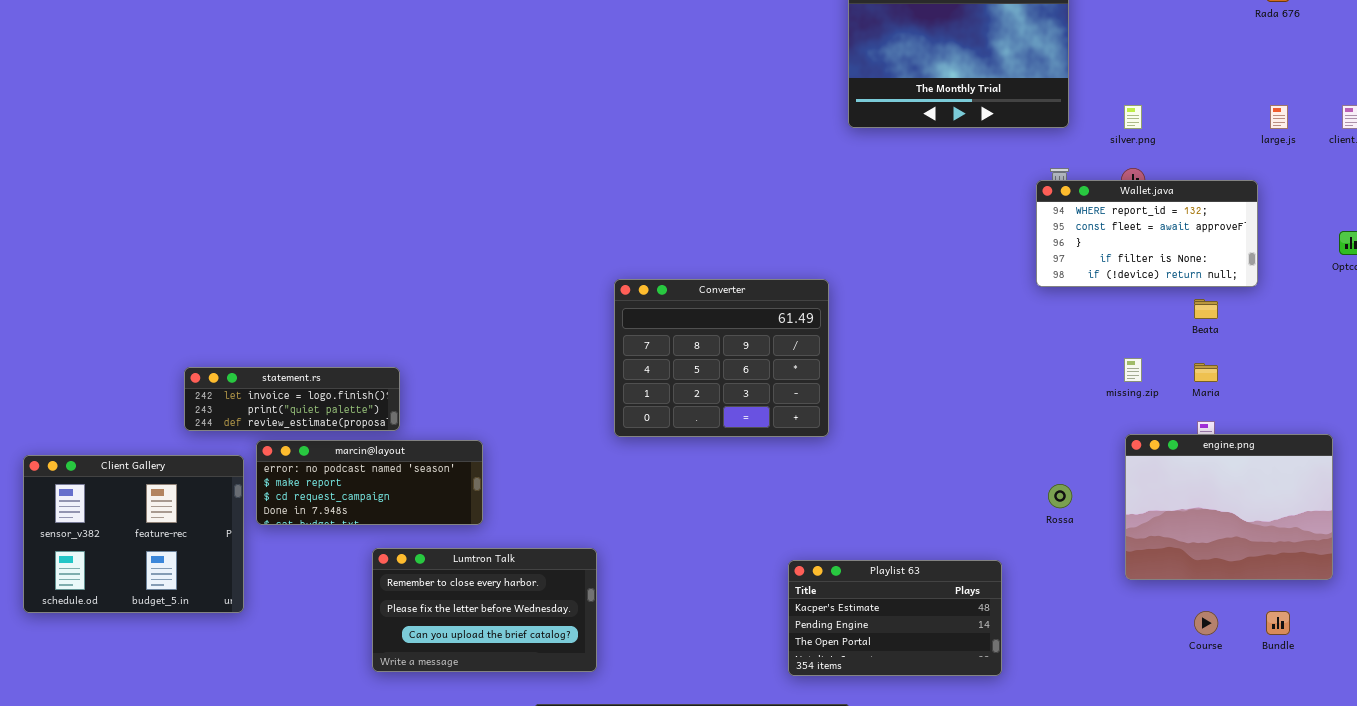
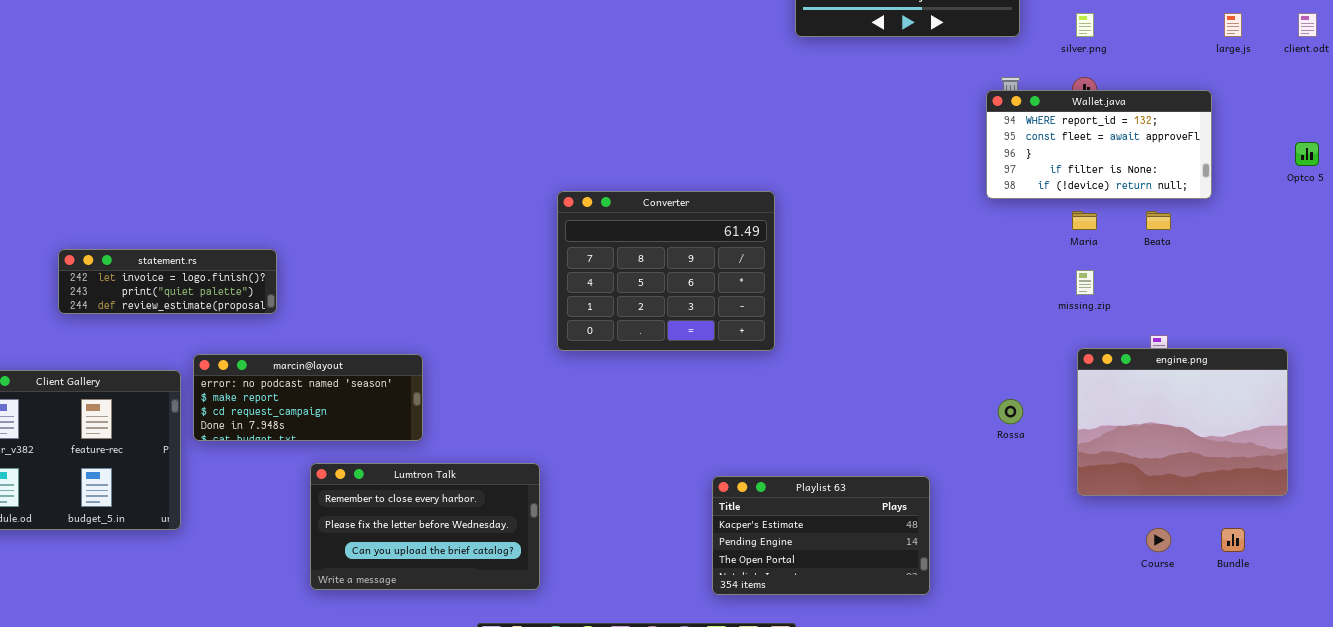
Maria: [1194,363,1218,382] -> [1072,211,1097,230], moved
statement.rs: [184,367,400,431] -> [58,249,277,314], moved
Playlist 63: [788,560,1002,676] -> [712,476,930,595], moved

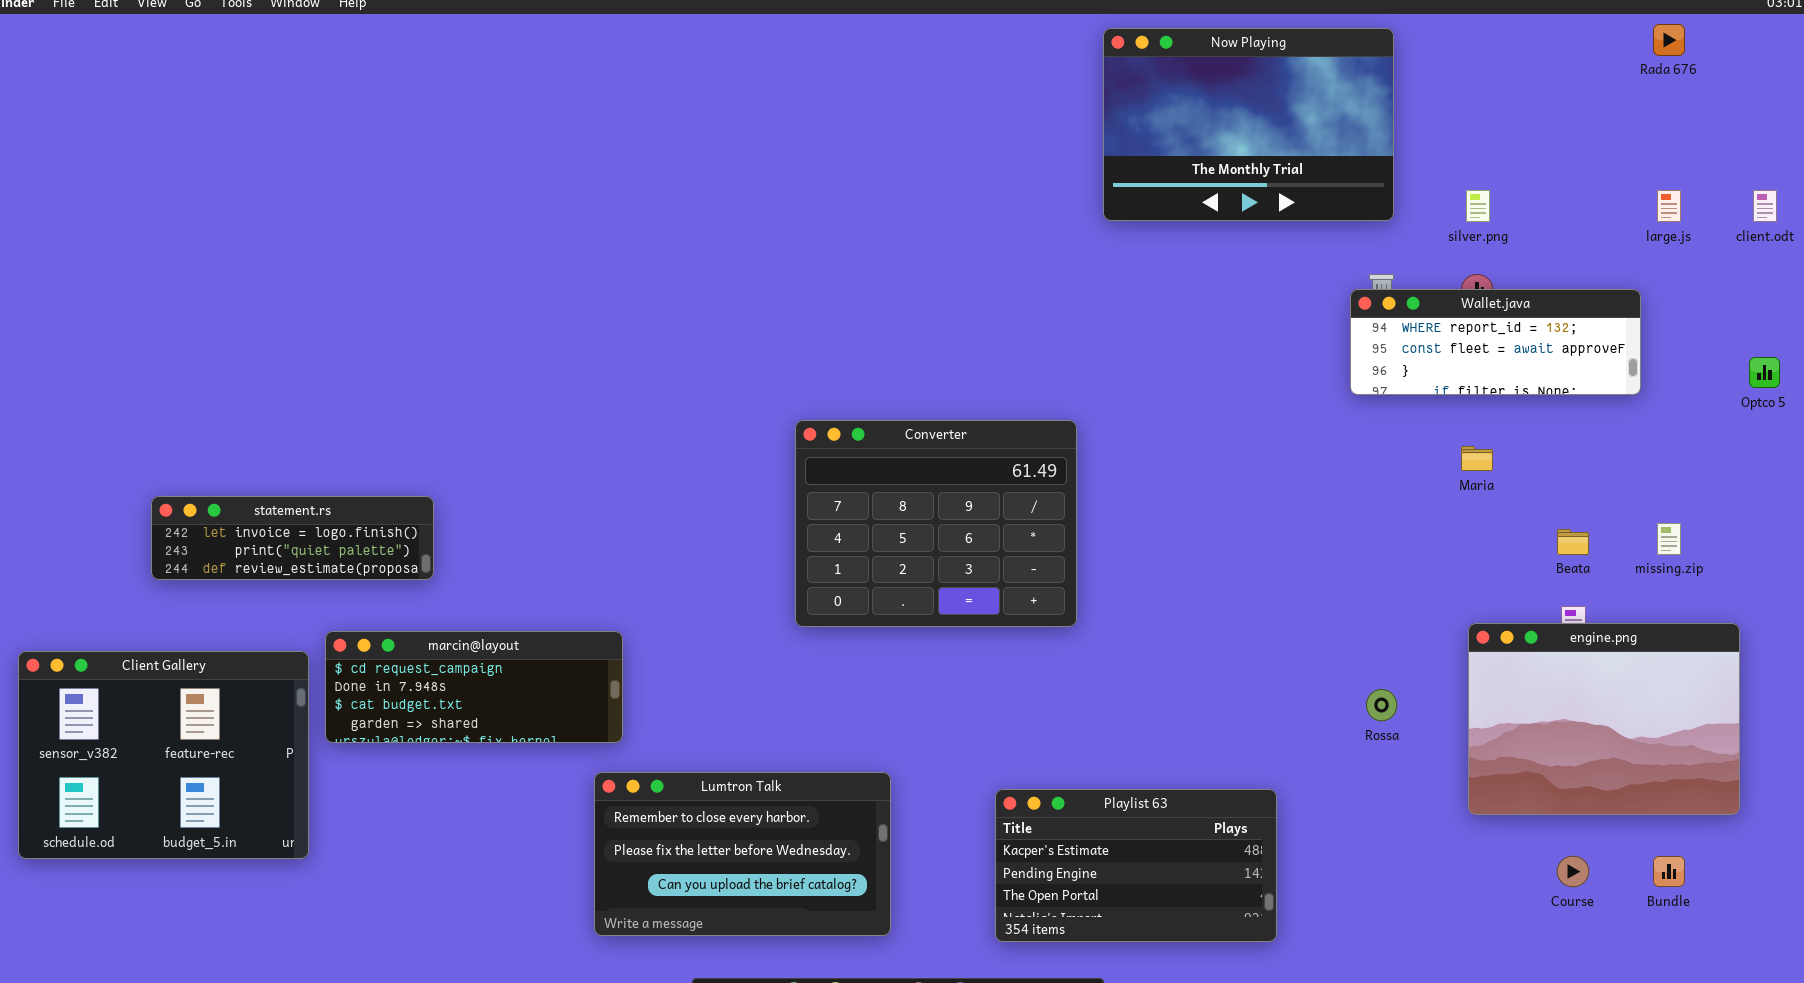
Wallet.java: [986,90,1212,199] -> [1350,289,1641,395], resized
Beata: [1146,211,1171,230] -> [1557,529,1589,555], moved
missing.zip: [1076,270,1094,295] -> [1657,523,1681,555], moved
marcin@layout: [193,354,423,441] -> [325,631,623,743], scrolled down 2 rows
Lumtron Talk: [310,463,540,590] -> [594,772,891,936], moved

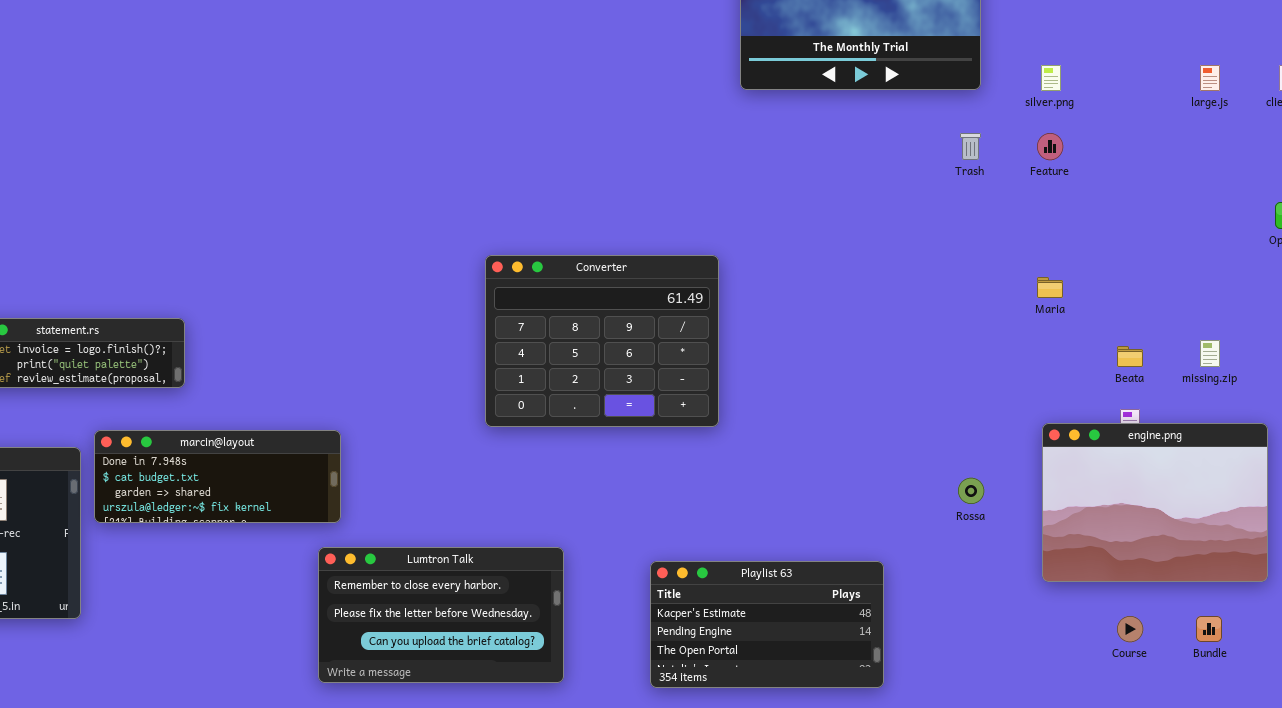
Wallet.java: [1350,289,1641,395] -> none, closed
marcin@layout: [325,631,623,743] -> [94,430,341,523], scrolled down 1 row

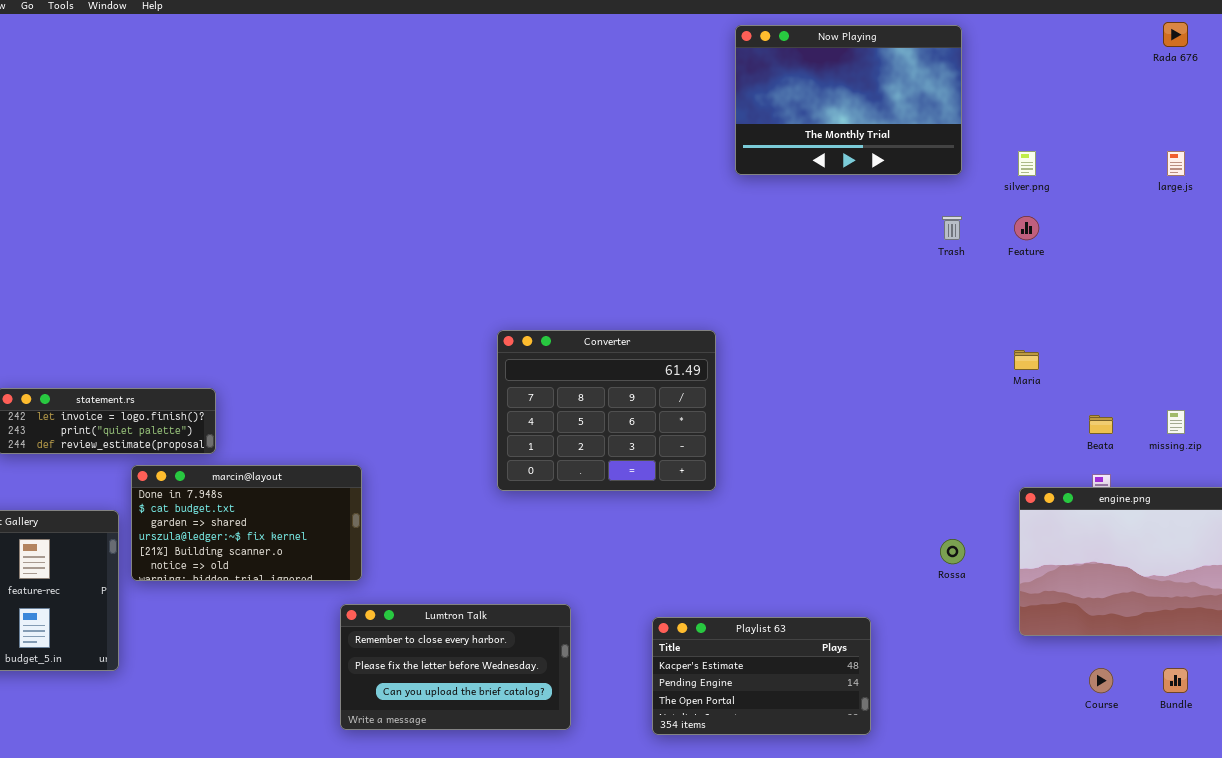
marcin@layout: [94,430,341,523] -> [131,465,362,581], resized

